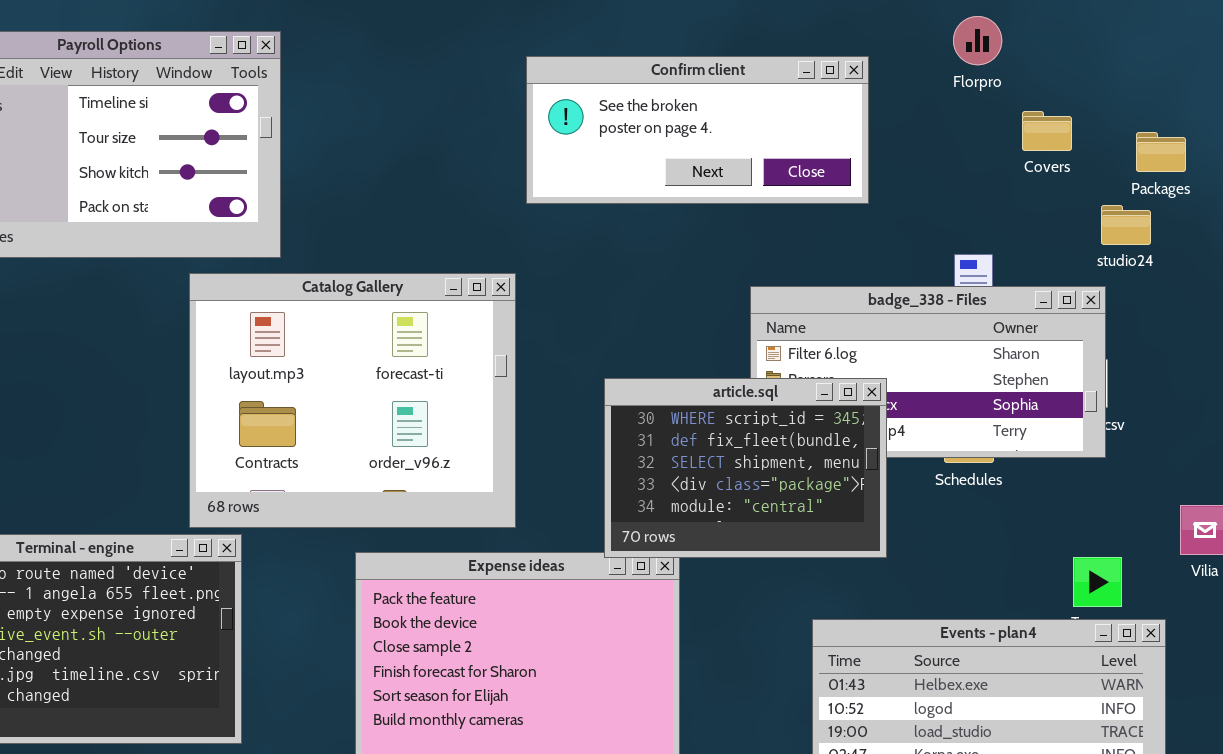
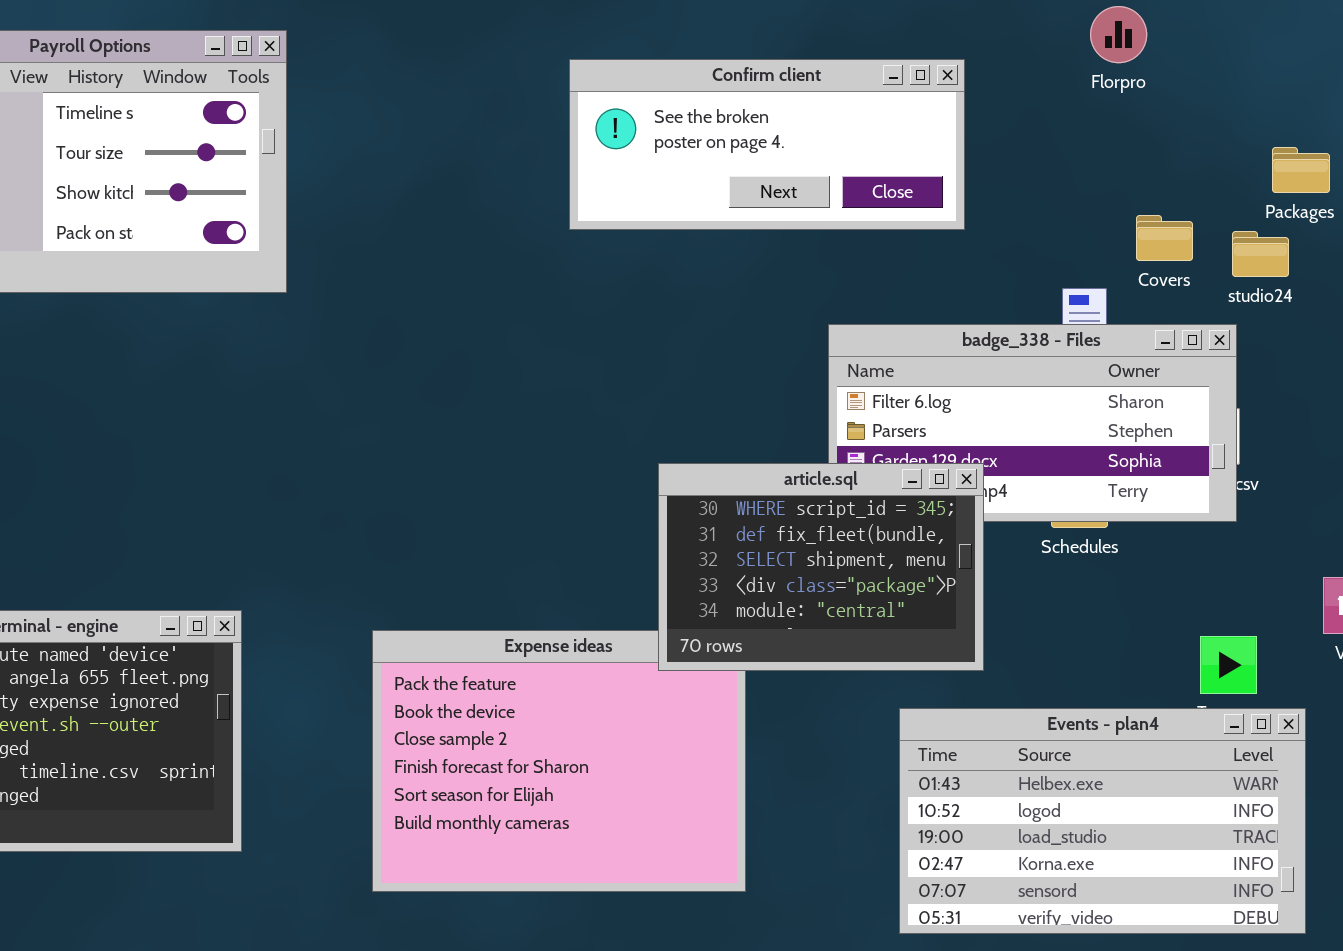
Florpro: [953,16,1002,65] -> [1090,6,1147,63], moved
Covers: [1022,111,1072,151] -> [1136,215,1193,261], moved
Catalog Gallery: [189,273,516,528] -> none, closed
article.sql: [604,378,887,558] -> [658,463,984,671], moved

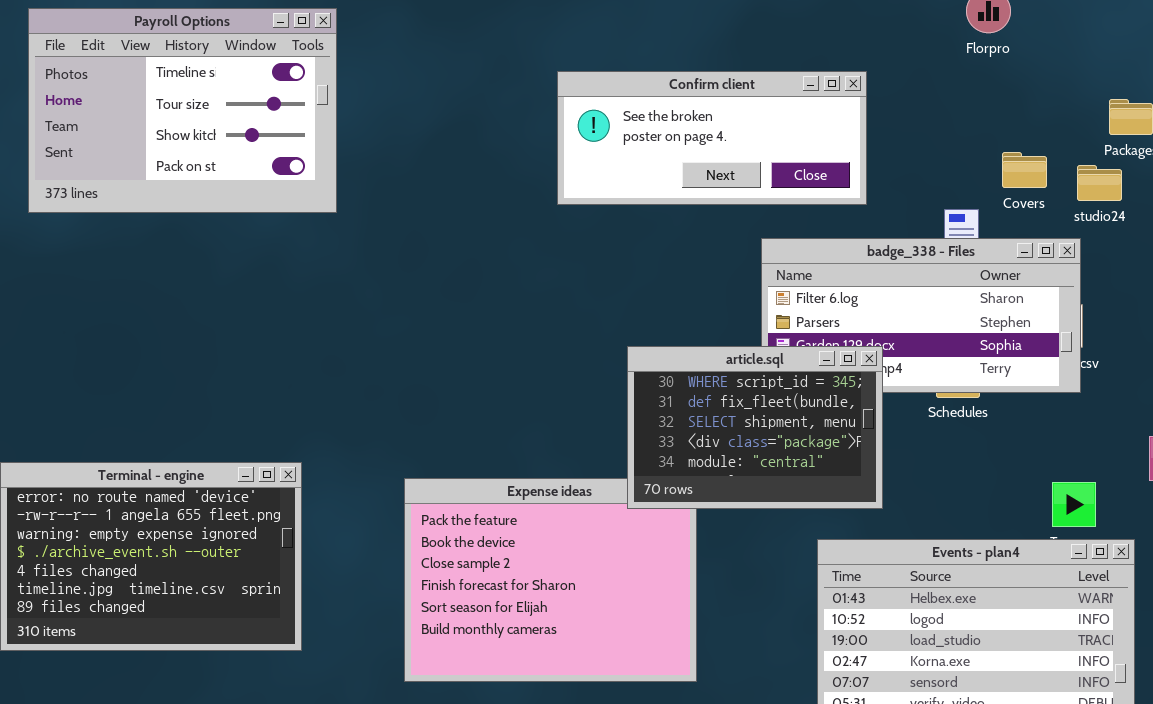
Confirm client: [569,59,965,230] -> [557,71,867,205], moved

